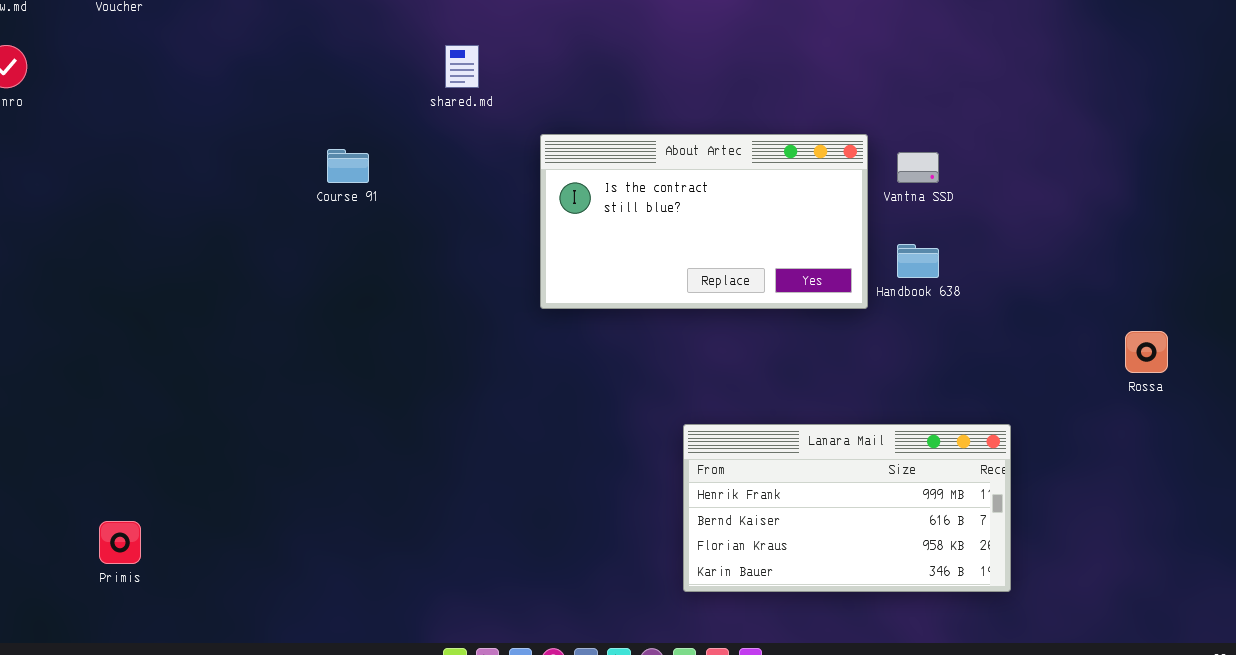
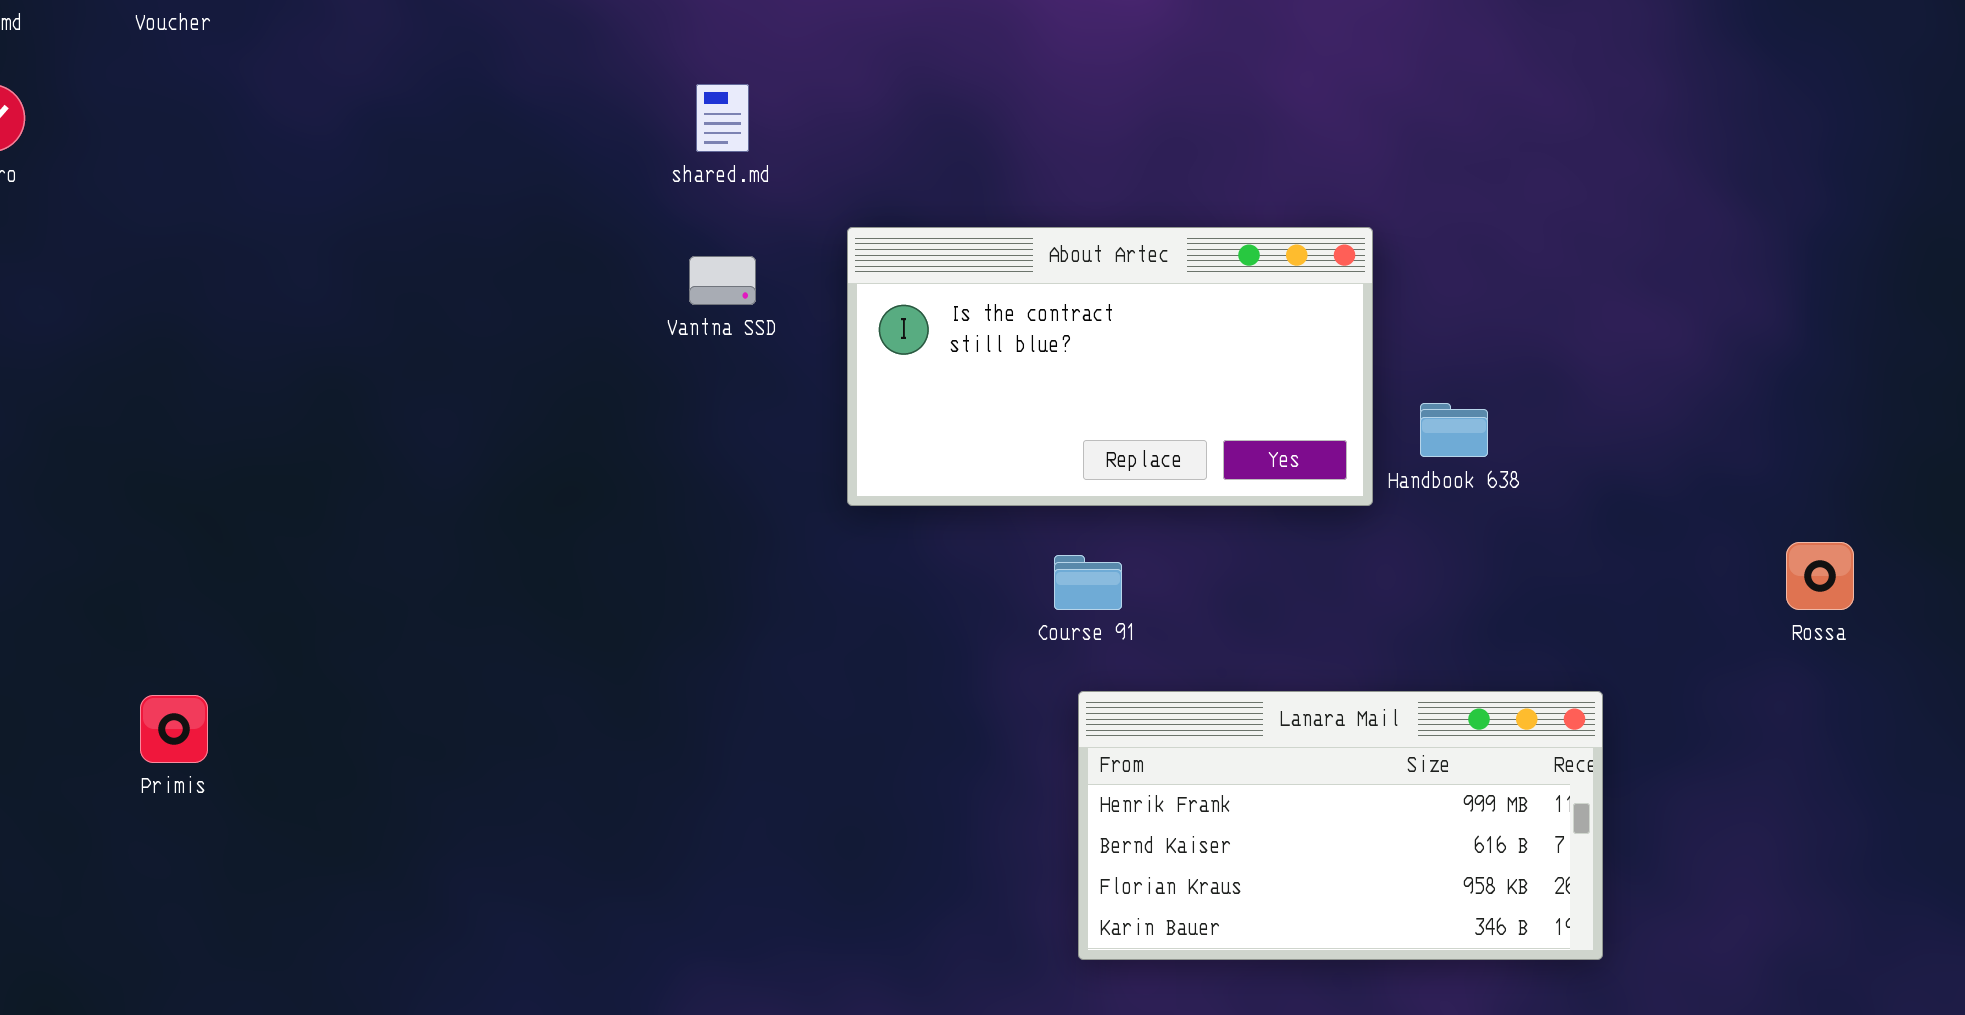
Course 91: [327,149,369,183] -> [1054,555,1122,610], moved
Vantna SSD: [897,152,939,183] -> [689,256,756,305], moved
Primis: [99,521,141,564] -> [140,695,208,763], moved

